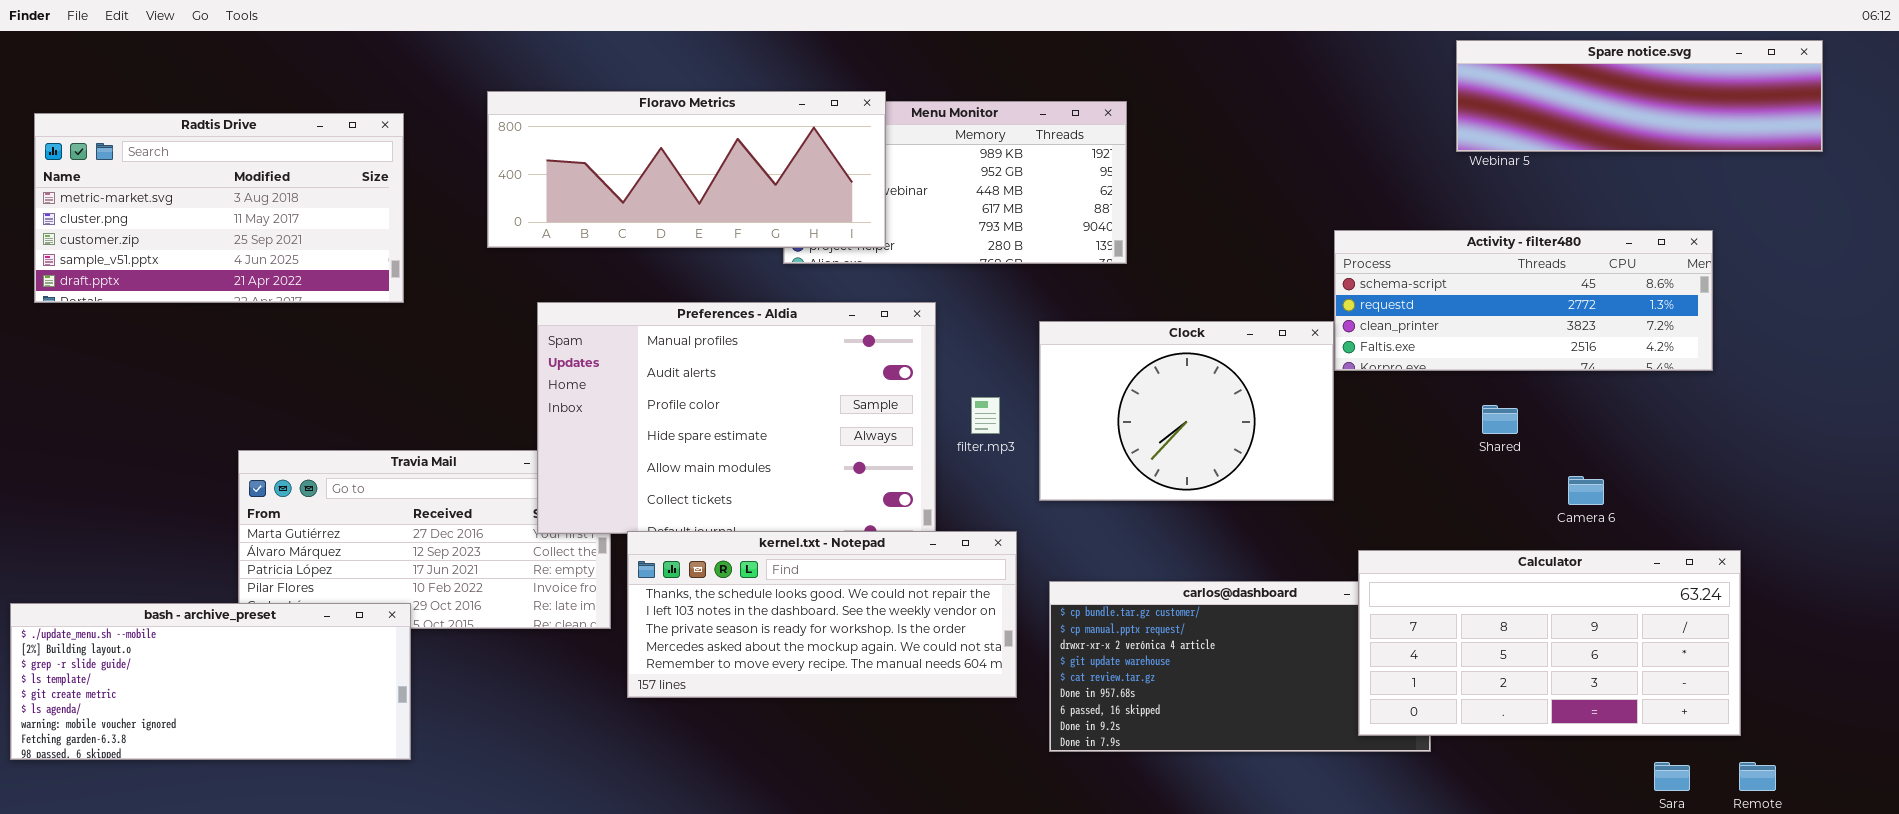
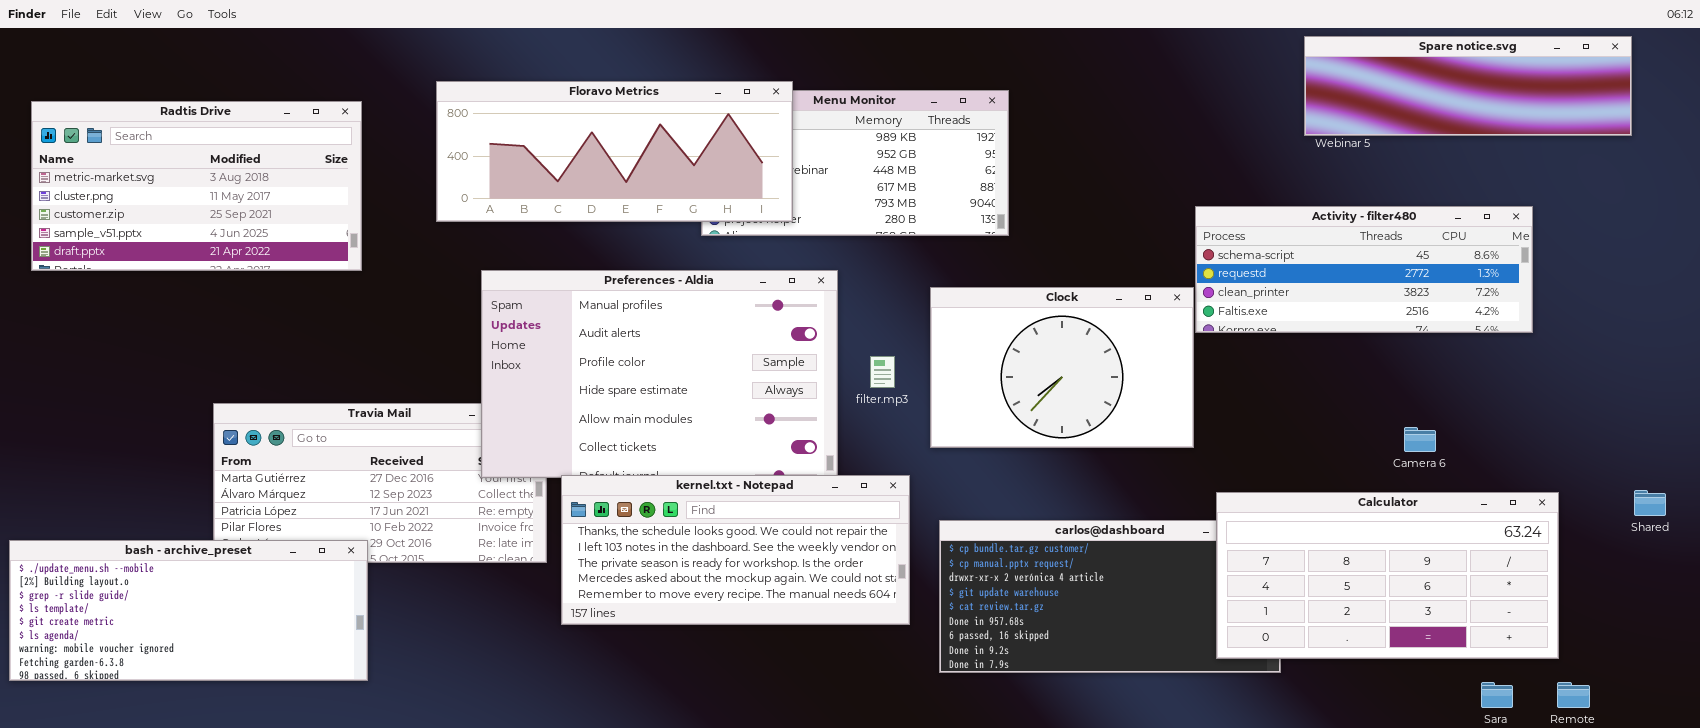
Shared: [1482,405,1518,434] -> [1634,490,1666,516], moved

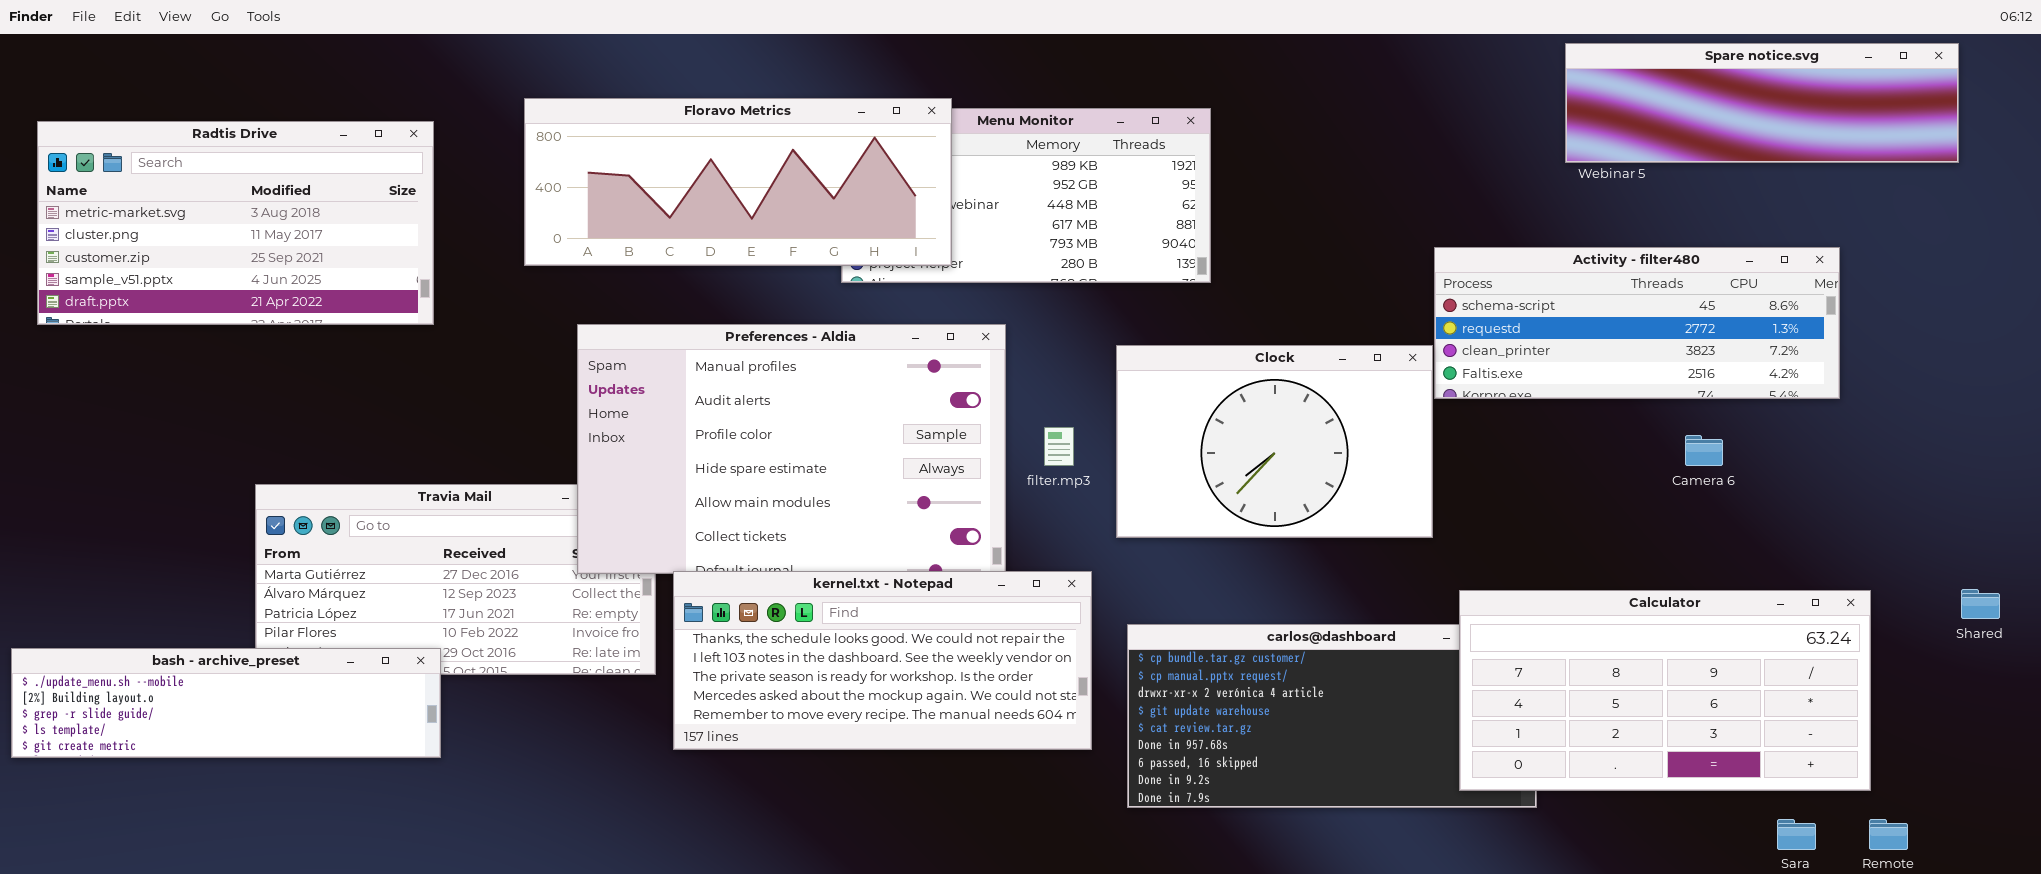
Camera 6: [1404,427,1436,452] -> [1685,435,1723,466], moved
bash - archive_preset: [9,540,368,681] -> [11,648,441,758], resized

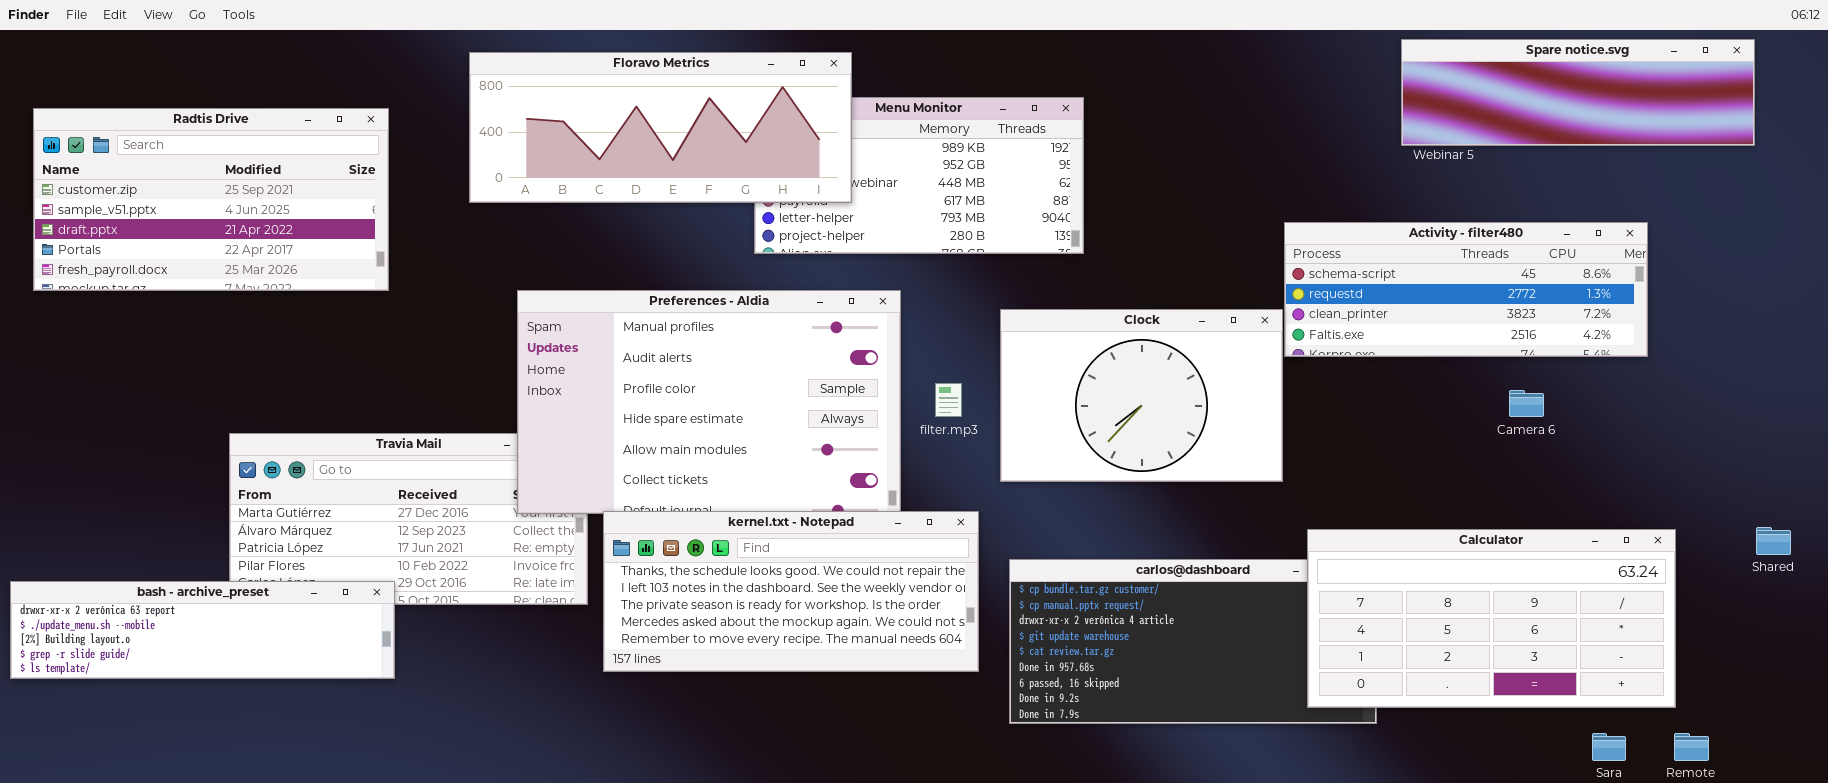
Floravo Metrics: [524,98,952,266] -> [469,52,852,203], moved
Radtis Drive: [37,121,434,325] -> [33,108,389,291], scrolled down 2 rows
bash - archive_preset: [11,648,441,758] -> [10,581,395,679], scrolled up 1 row

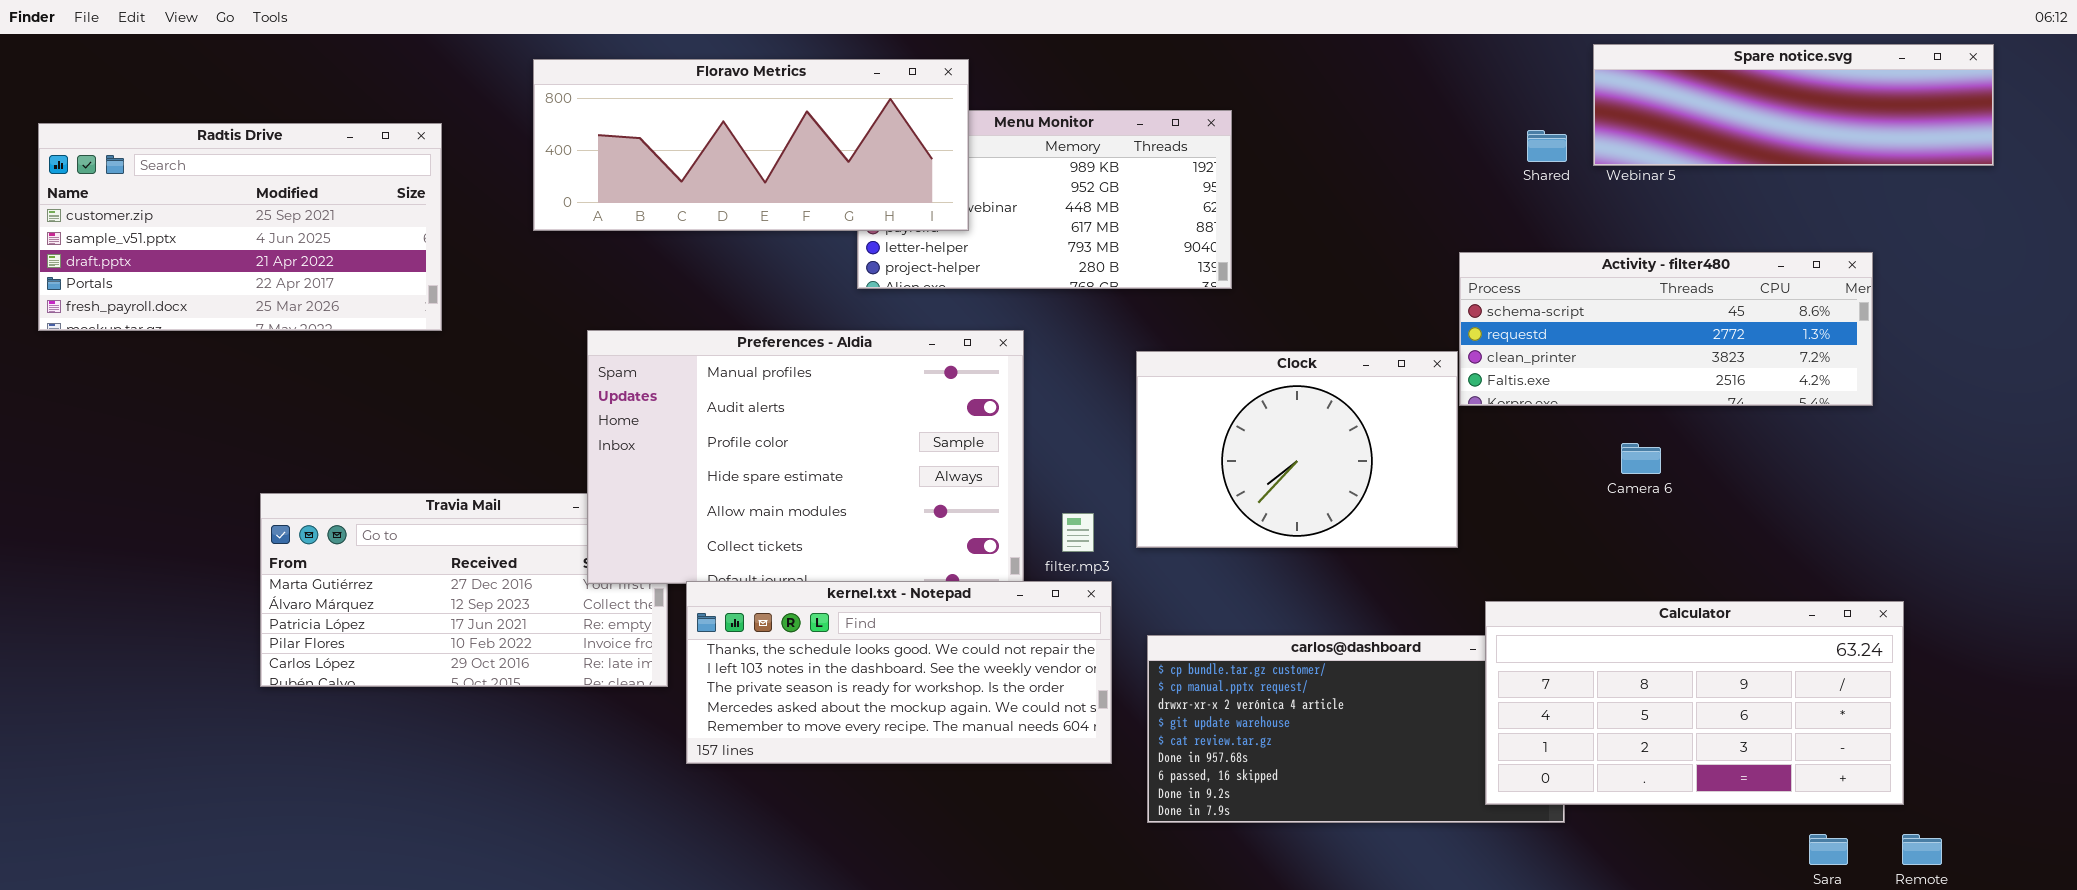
filter.mp3: [935,383,962,417] -> [1062,513,1094,552], moved
Camera 6: [1509,390,1544,417] -> [1621,443,1661,474], moved
Shared: [1756,527,1791,555] -> [1527,130,1567,162], moved
bash - archive_preset: [10,581,395,679] -> none, closed

